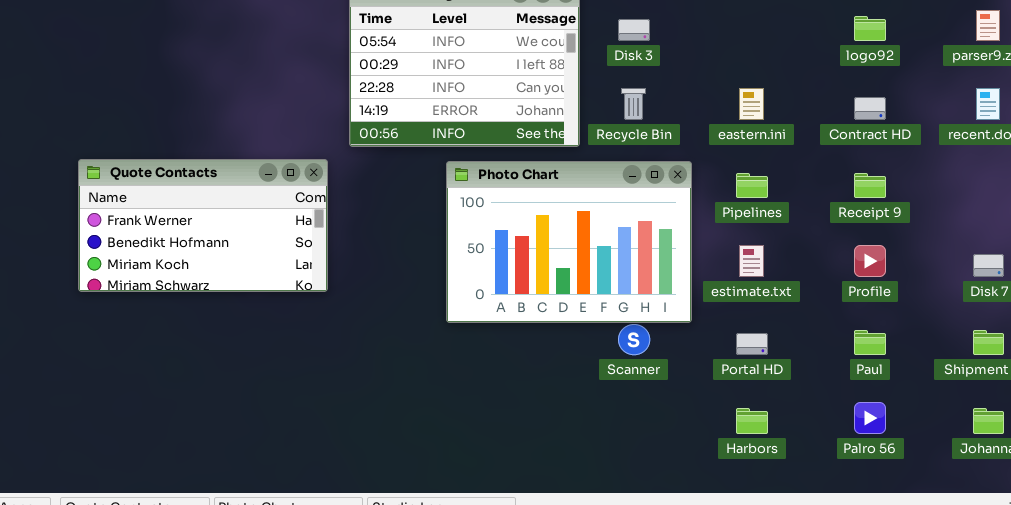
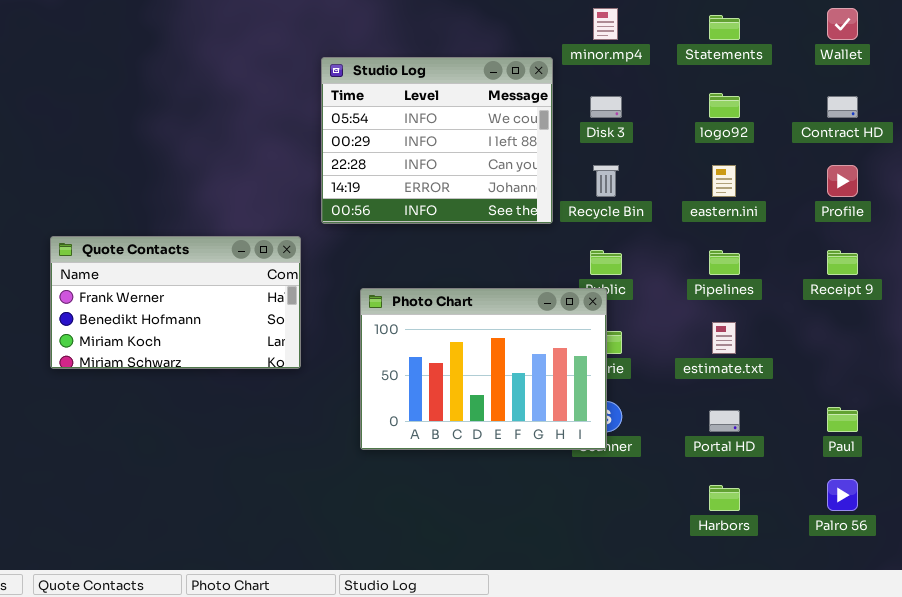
logo92: [854,16,886,41] -> [709,93,740,118], moved
Contract HD: [854,97,886,120] -> [827,96,858,118], moved
Photo Chart: [446,161,692,323] -> [360,288,607,450], moved
Profile: [854,245,886,277] -> [827,165,858,197], moved

